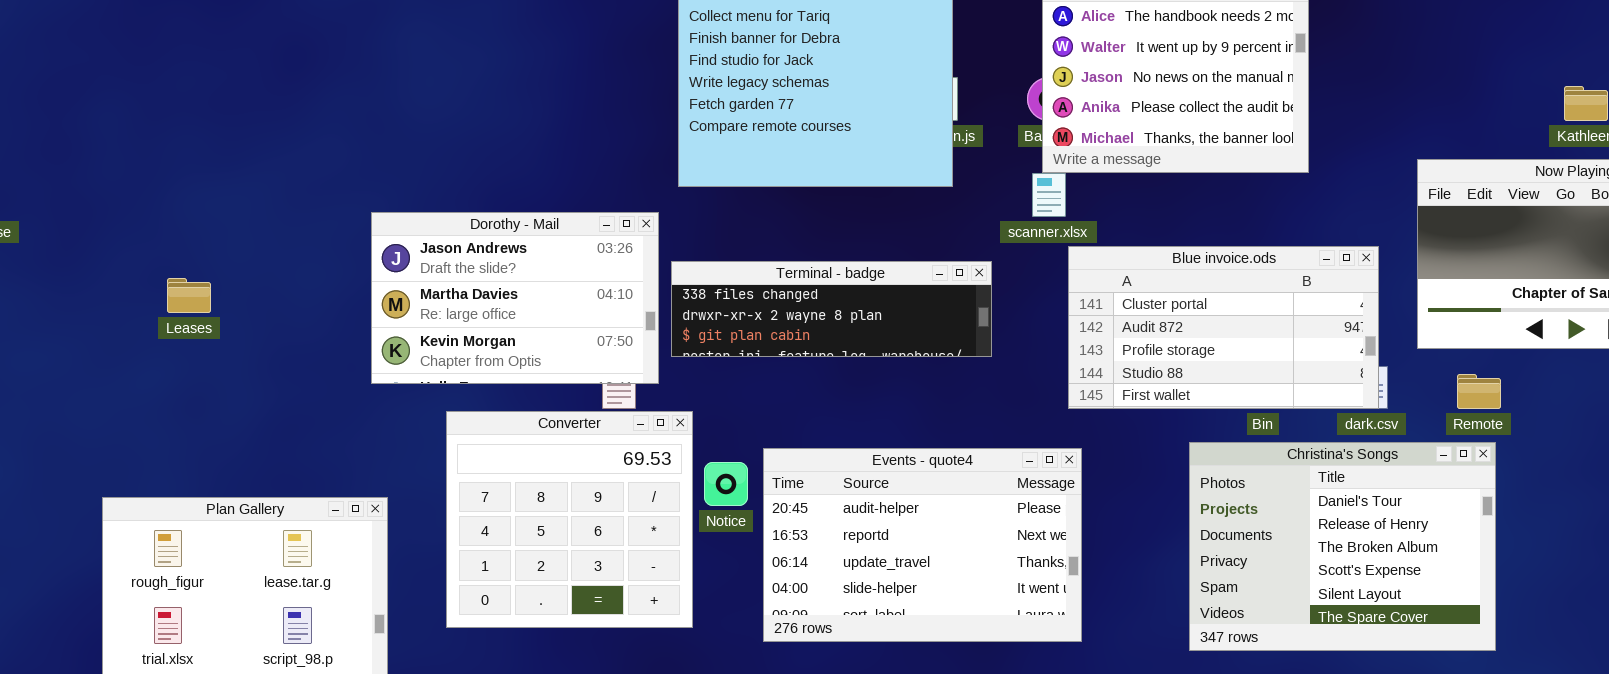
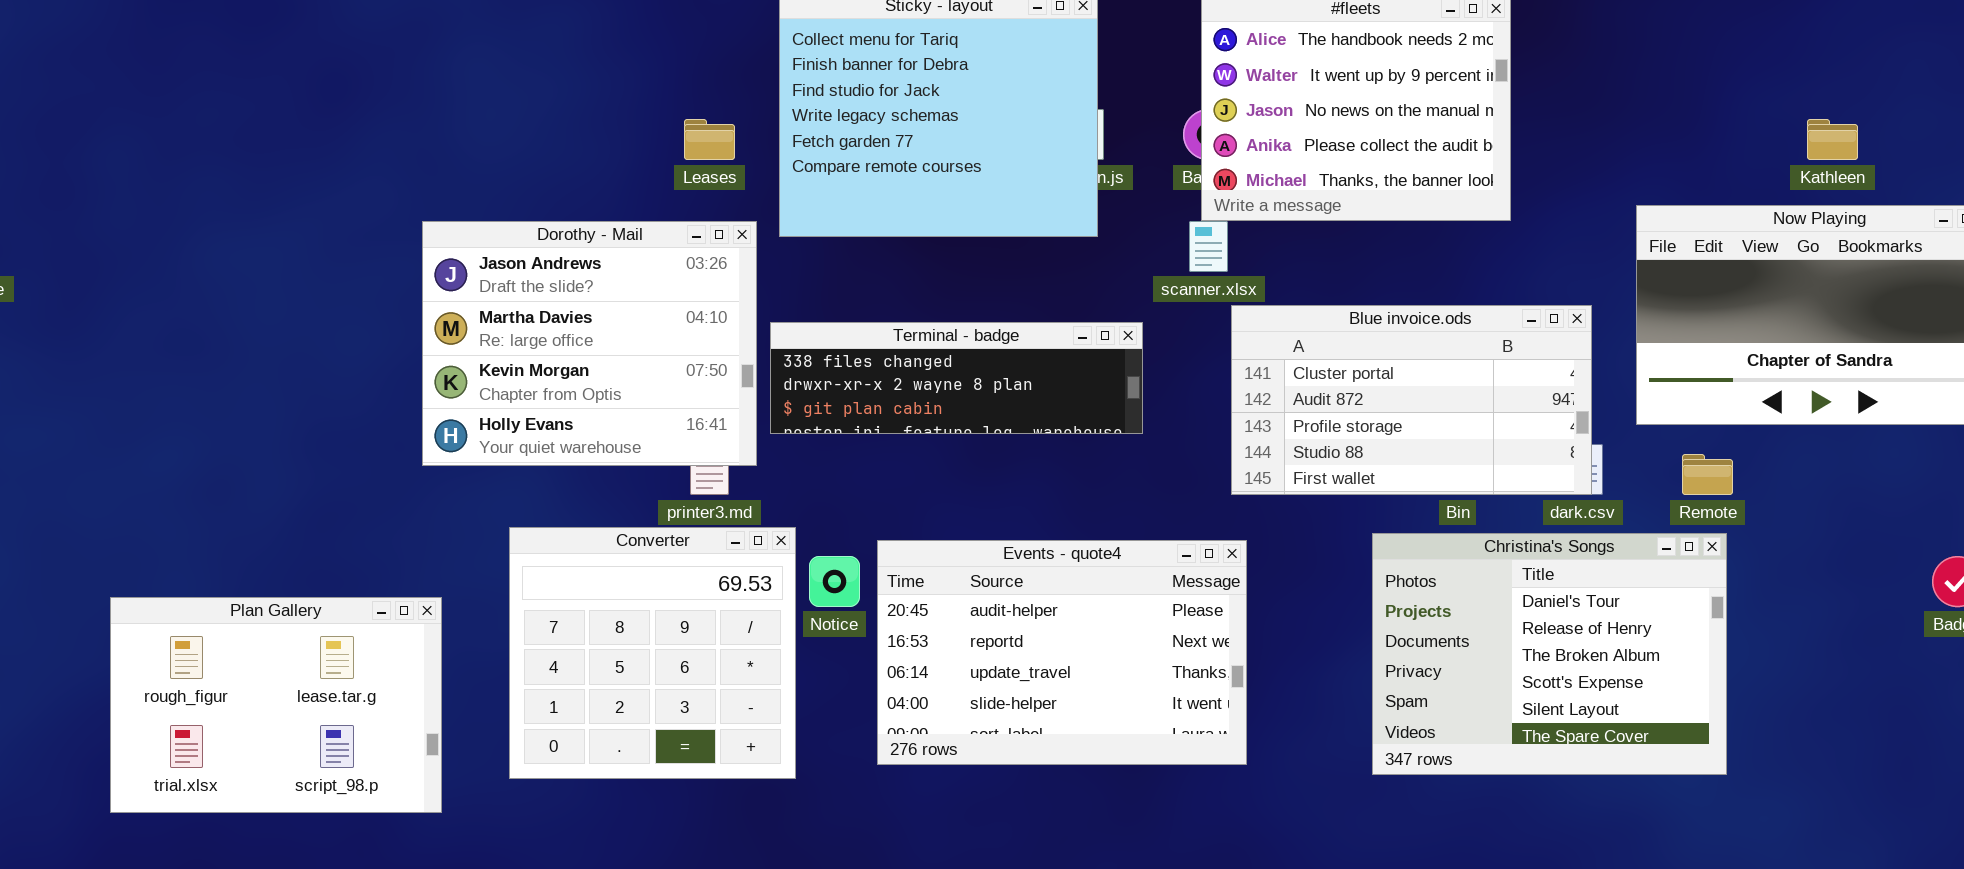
Dorothy - Mail: [371,212,659,384] -> [422,221,757,466], resized
Leases: [167,278,211,313] -> [684,119,735,160], moved
Converter: [446,411,693,628] -> [509,527,796,779], moved

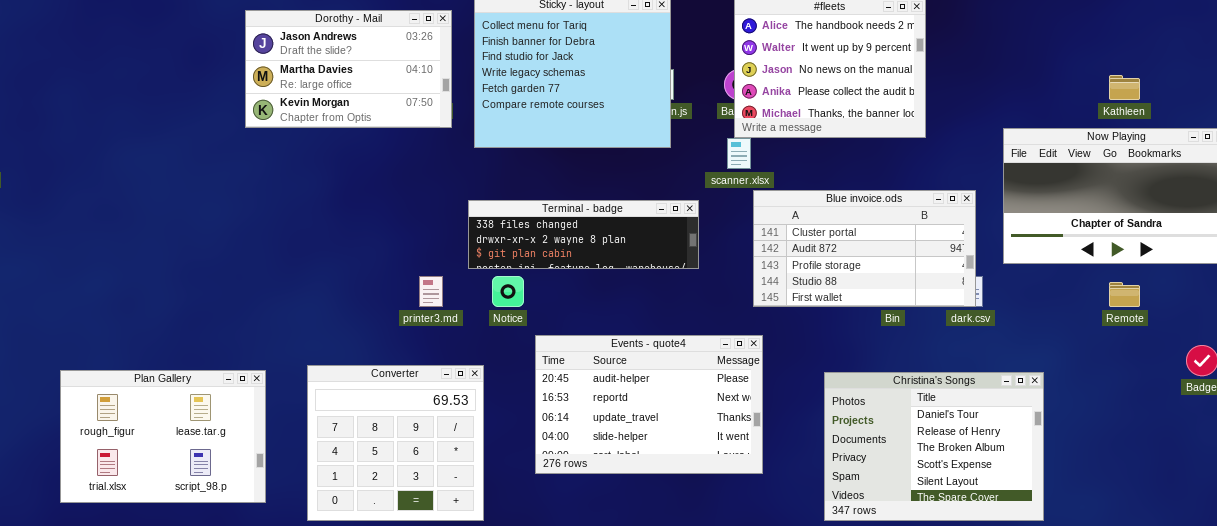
Dorothy - Mail: [422,221,757,466] -> [245,10,452,128], moved, resized
Remote: [1682,454,1733,495] -> [1109,282,1140,307], moved
Converter: [509,527,796,779] -> [307,365,484,521], moved
Christina's Songs: [1372,533,1727,775] -> [824,372,1044,521], moved
Notice: [809,556,860,607] -> [492,276,524,307], moved

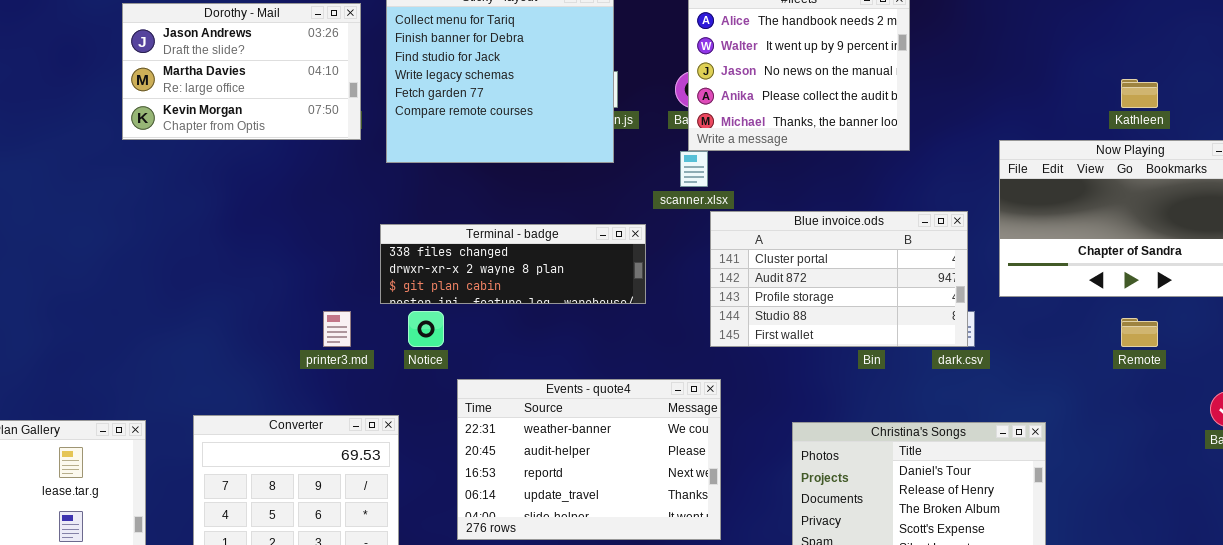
Events - quote4: [535,335,763,474] -> [457,379,721,540], scrolled up 1 row

